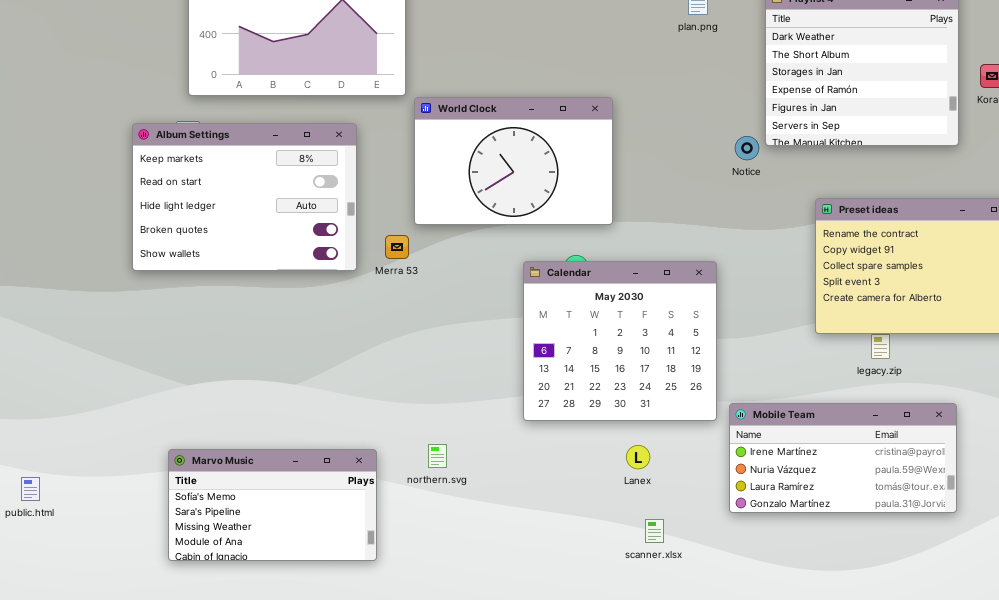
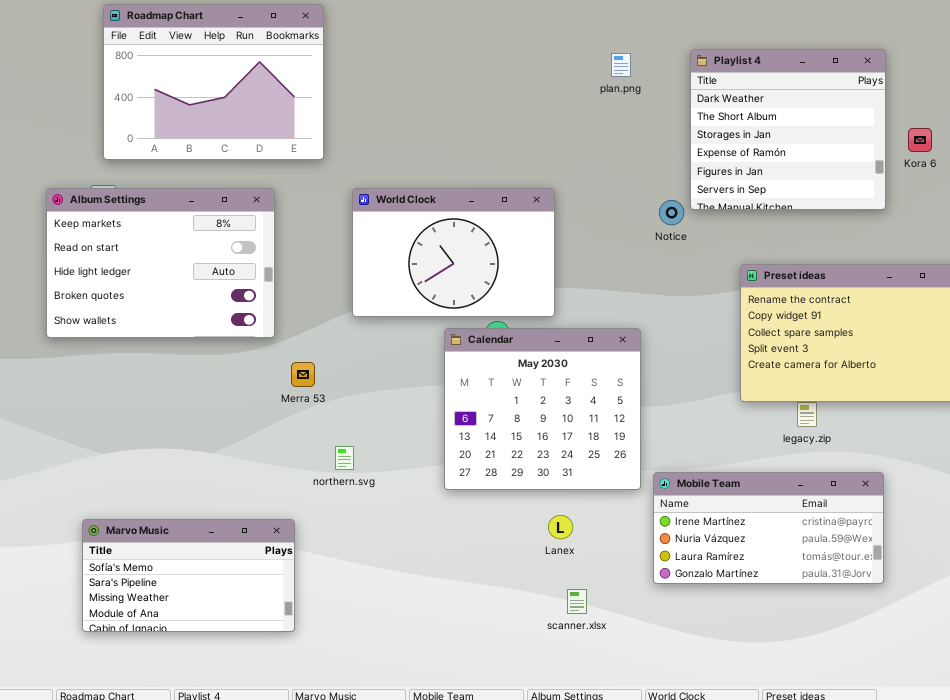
World Clock: [414,97,613,225] -> [352,188,555,317], moved
Merra 53: [385,235,409,259] -> [291,362,315,387], moved
northern.svg: [428,444,447,468] -> [335,446,354,470], moved

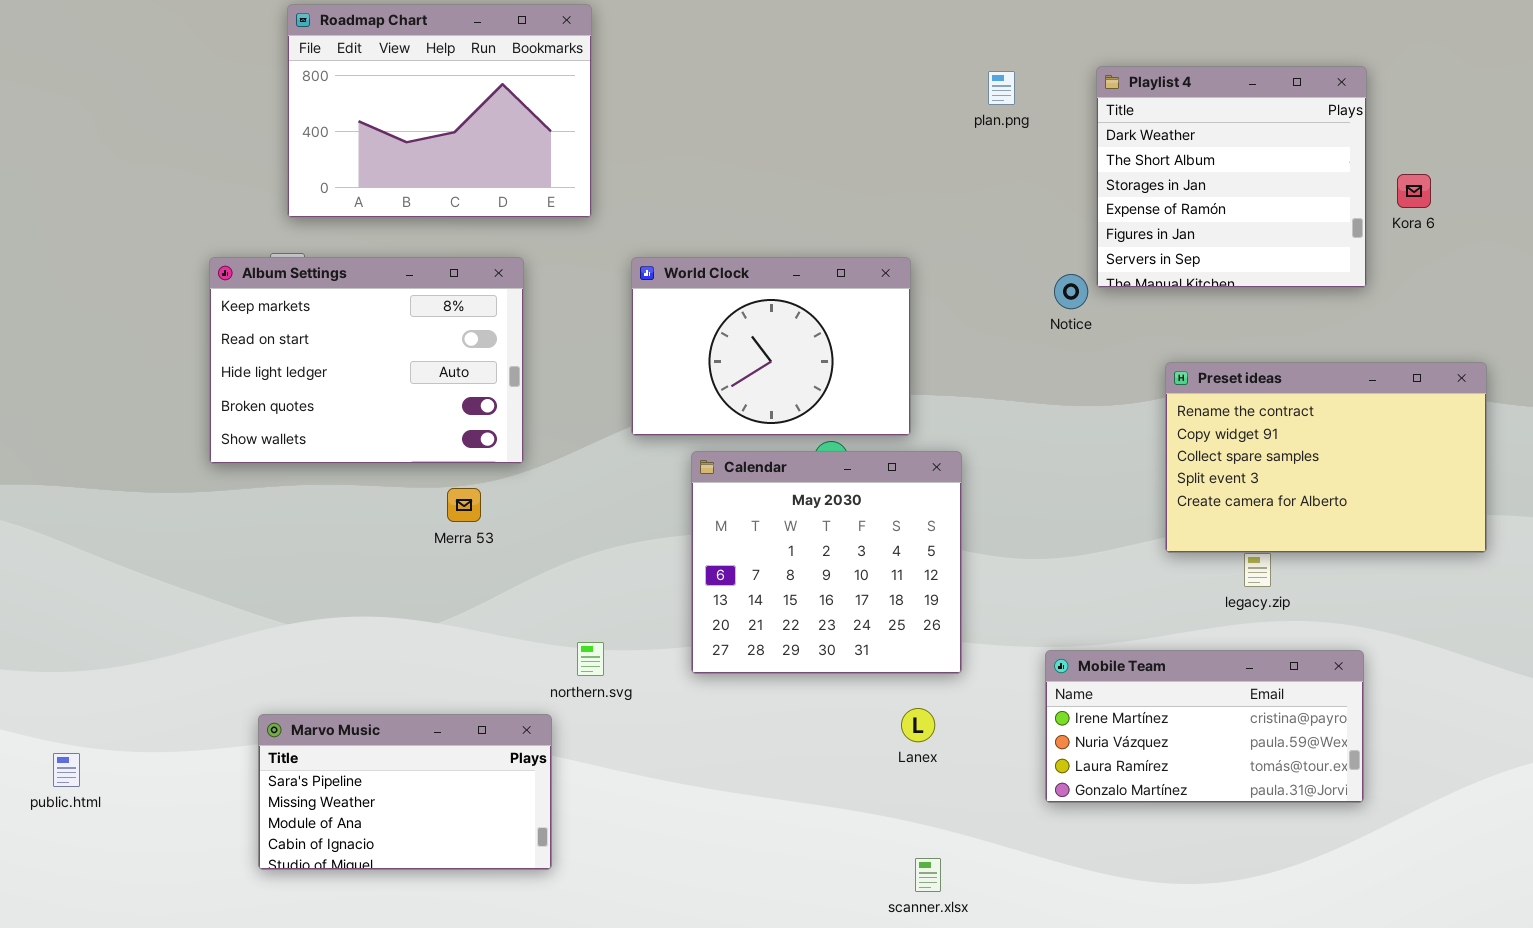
Calendar: [444,328,641,490] -> [691,451,962,674], moved
Merra 53: [291,362,315,387] -> [447,488,481,522], moved
northern.svg: [335,446,354,470] -> [577,642,604,676], moved
Marvo Music: [82,519,295,632] -> [258,714,552,870], scrolled down 1 row
scanner.xlsx: [567,589,587,614] -> [915,858,941,892], moved

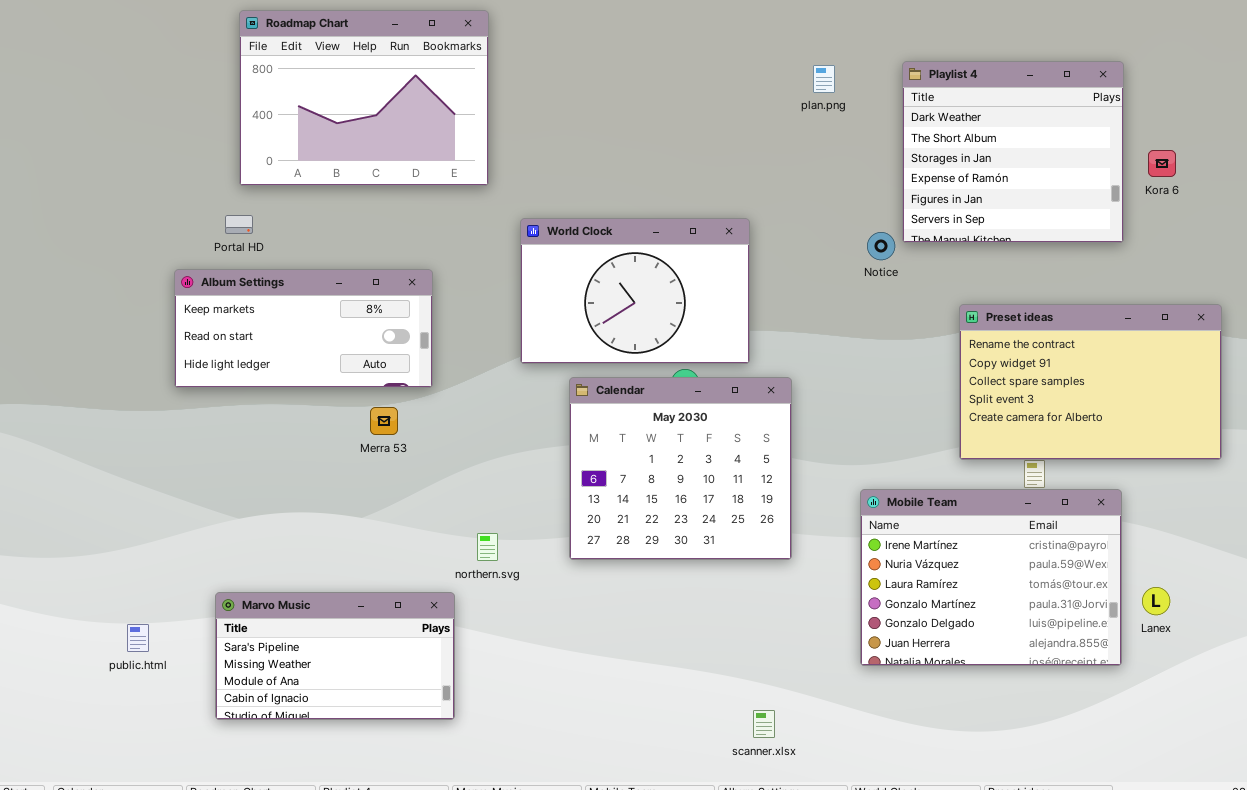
Album Settings: [209,257,524,464] -> [174,269,433,388], resized
Mobile Team: [1045,650,1364,803] -> [860,489,1122,666], resized
Lanex: [901,708,935,742] -> [1142,587,1170,615], moved
public.html: [53,753,80,787] -> [127,624,149,652], moved

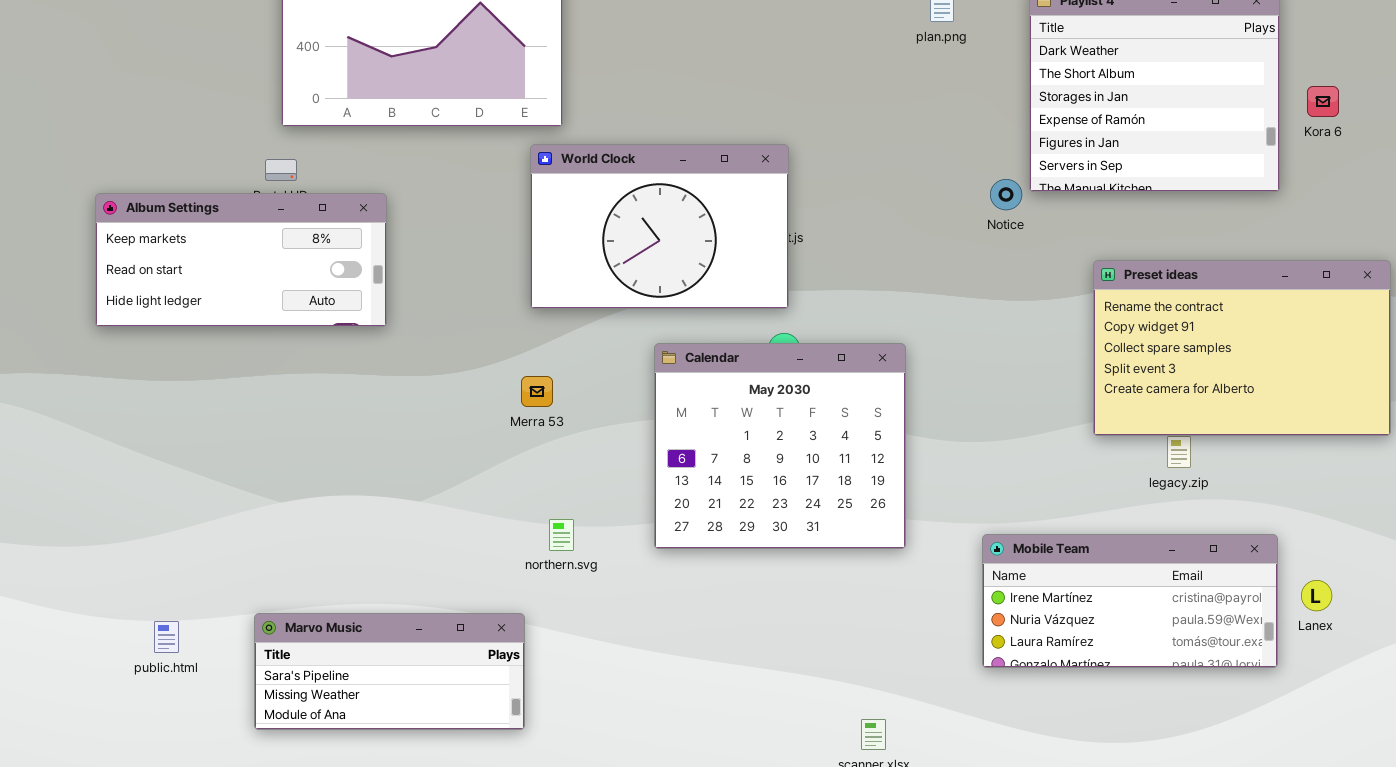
World Clock: [520,218,750,364] -> [530,144,789,309], moved
Album Settings: [174,269,433,388] -> [95,193,387,327], moved
Merra 53: [370,407,398,435] -> [521,376,553,407], moved
Mobile Team: [860,489,1122,666] -> [982,534,1278,668], resized
Marvo Music: [215,592,455,720] -> [254,613,525,730], resized

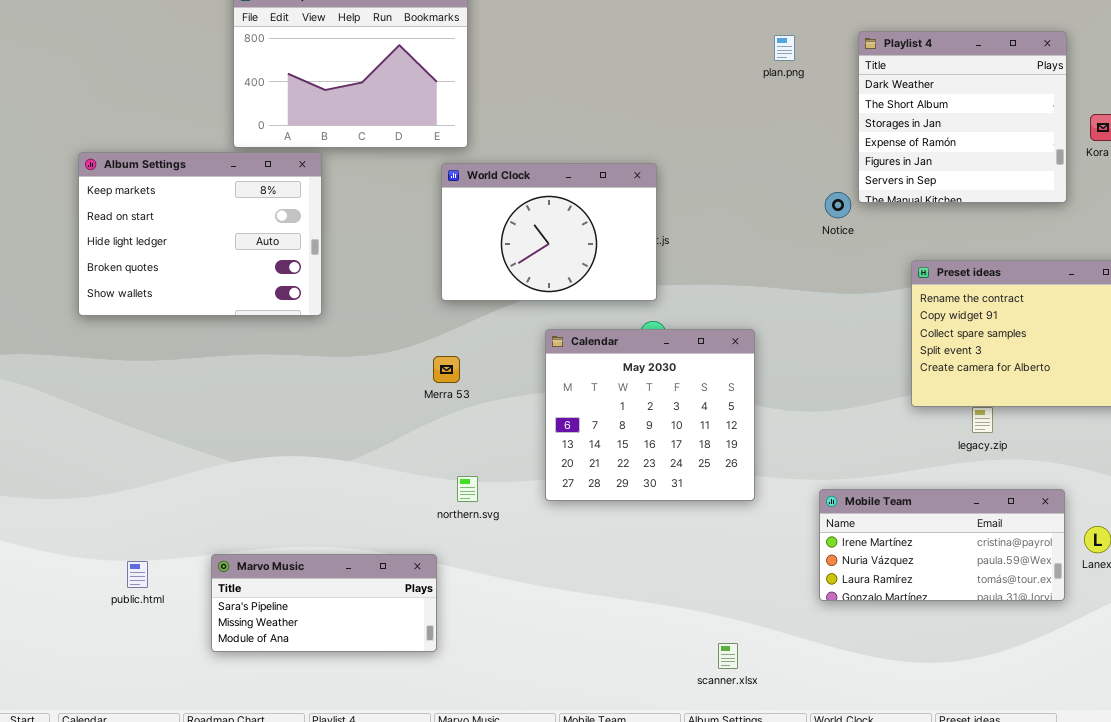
Album Settings: [95,193,387,327] -> [78,152,322,316], resized

